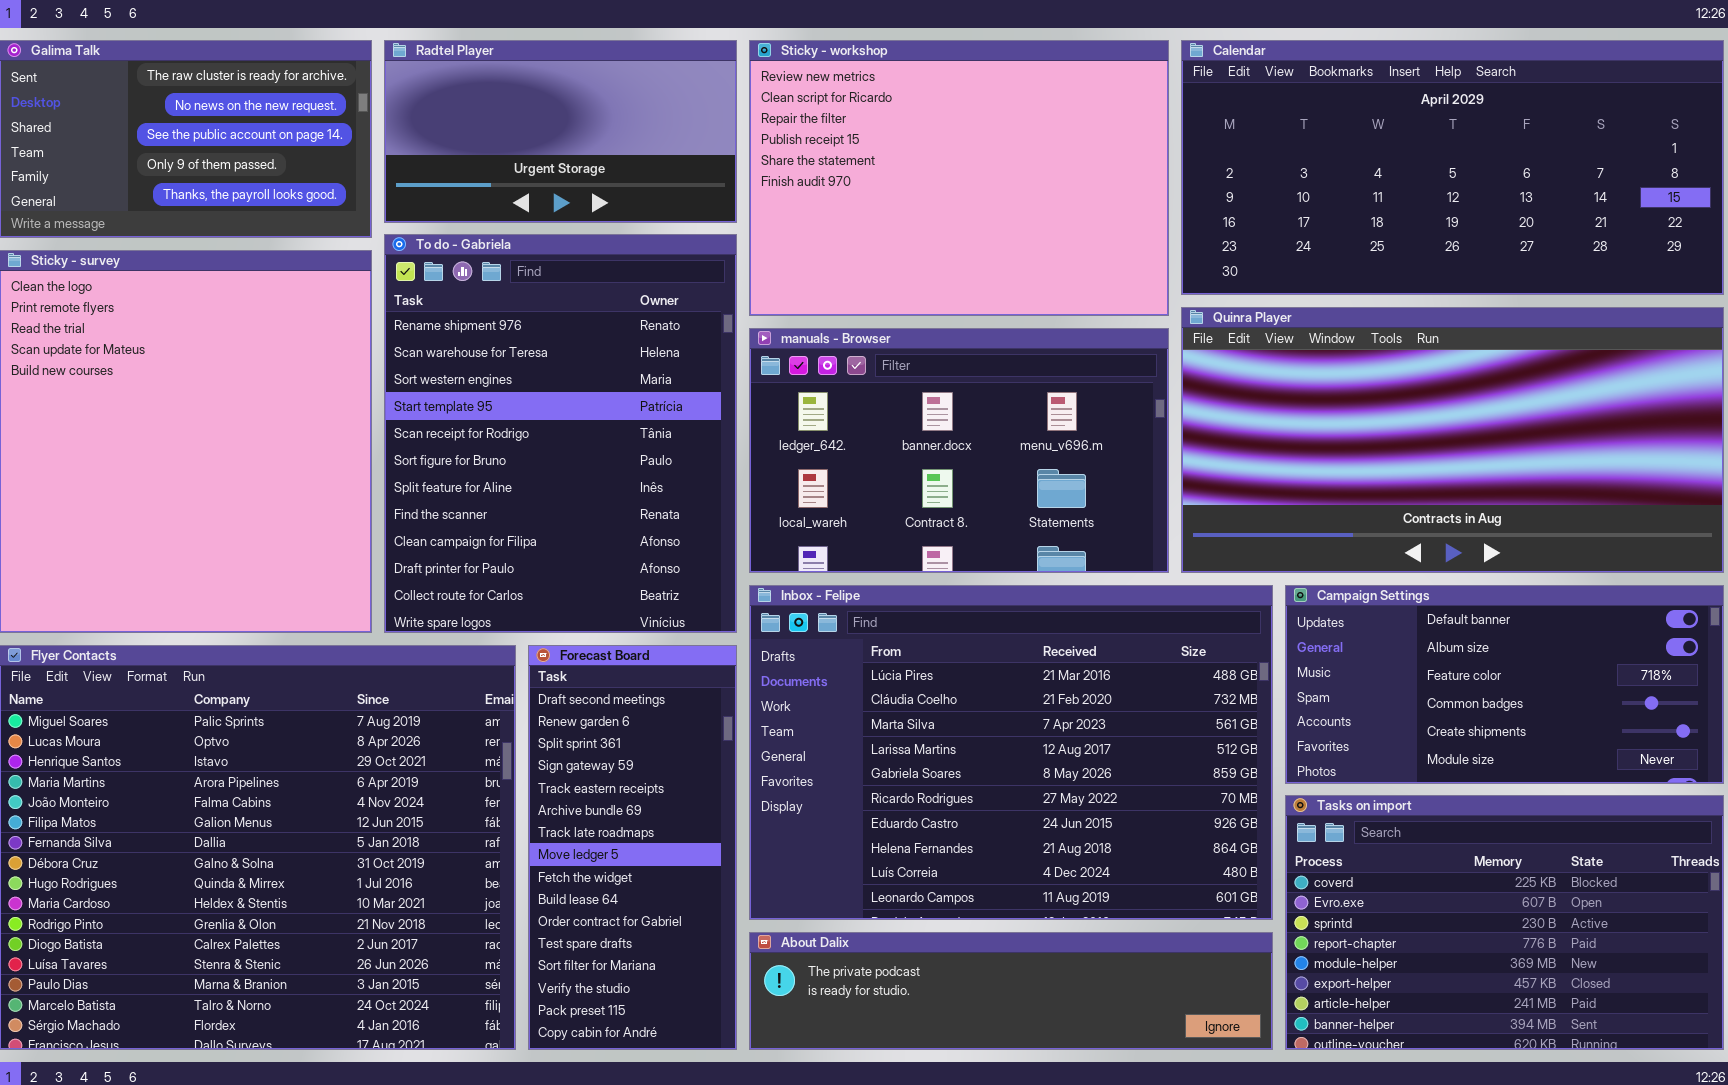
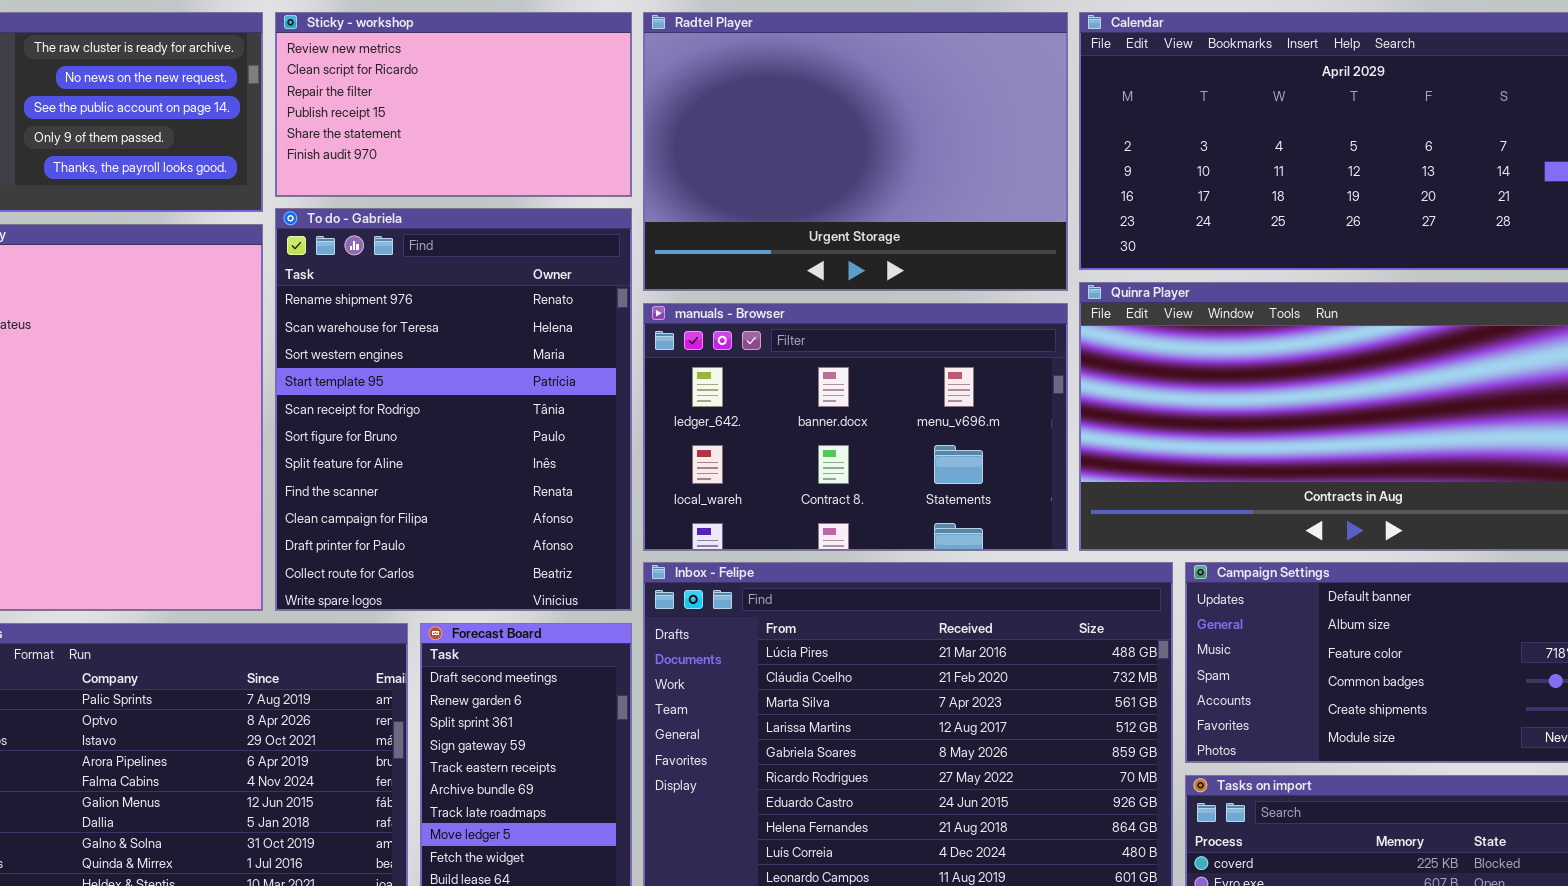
Radtel Player: [384,40,737,223] -> [643,12,1068,291], moved, resized
Sticky - workshop: [749,40,1169,316] -> [275,12,632,197], moved, resized

